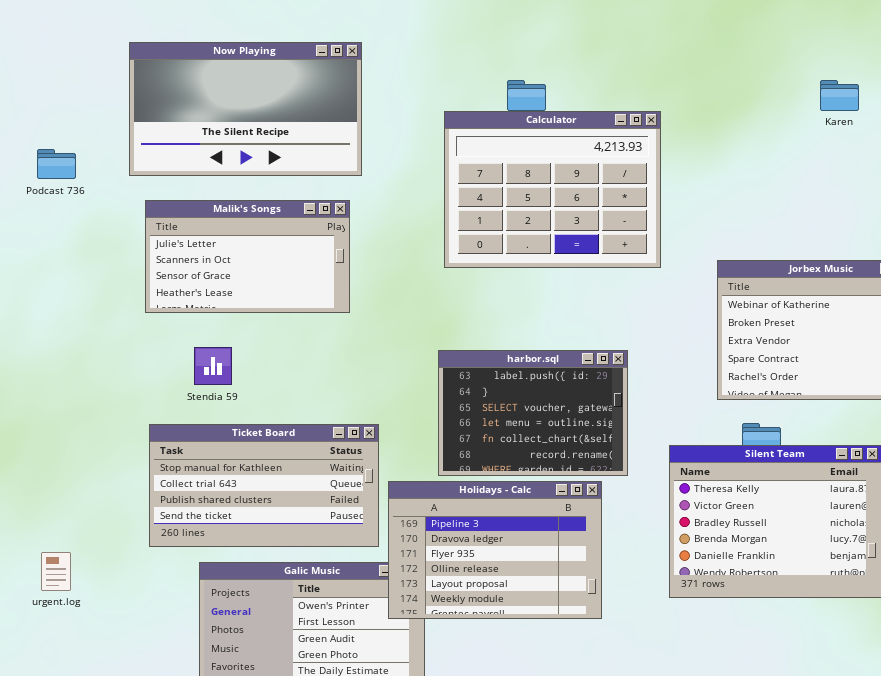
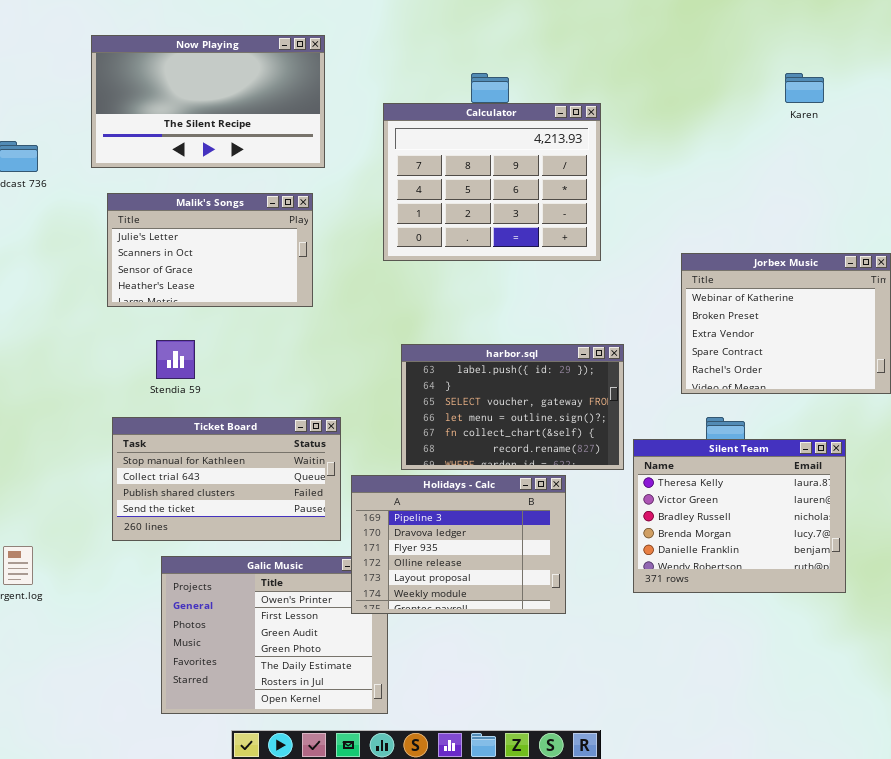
Calculator: [444,111,661,268] -> [383,103,601,261], moved
harbor.sql: [438,350,628,476] -> [401,344,624,470], resized

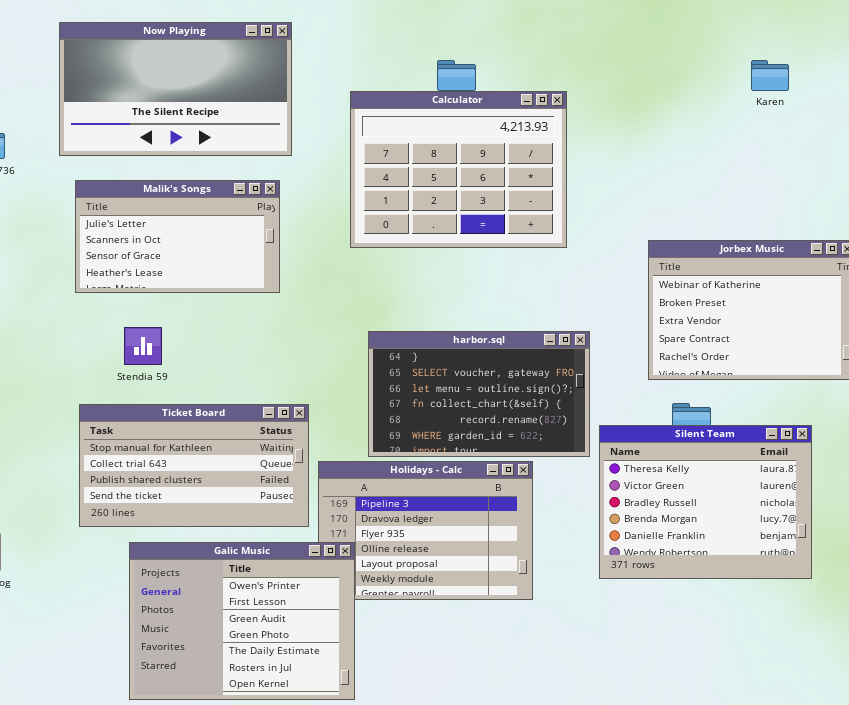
harbor.sql: [401,344,624,470] -> [368,331,590,457], scrolled down 1 row
Galic Music: [161,556,388,714] -> [129,542,355,700], raised

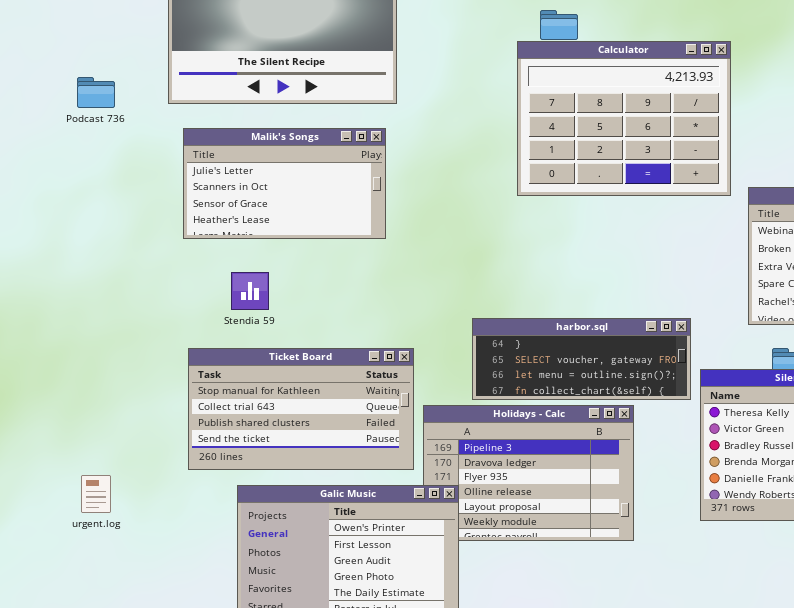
Calculator: [350,91,567,248] -> [517,41,731,196], moved
harbor.sql: [368,331,590,457] -> [472,318,691,400], resized

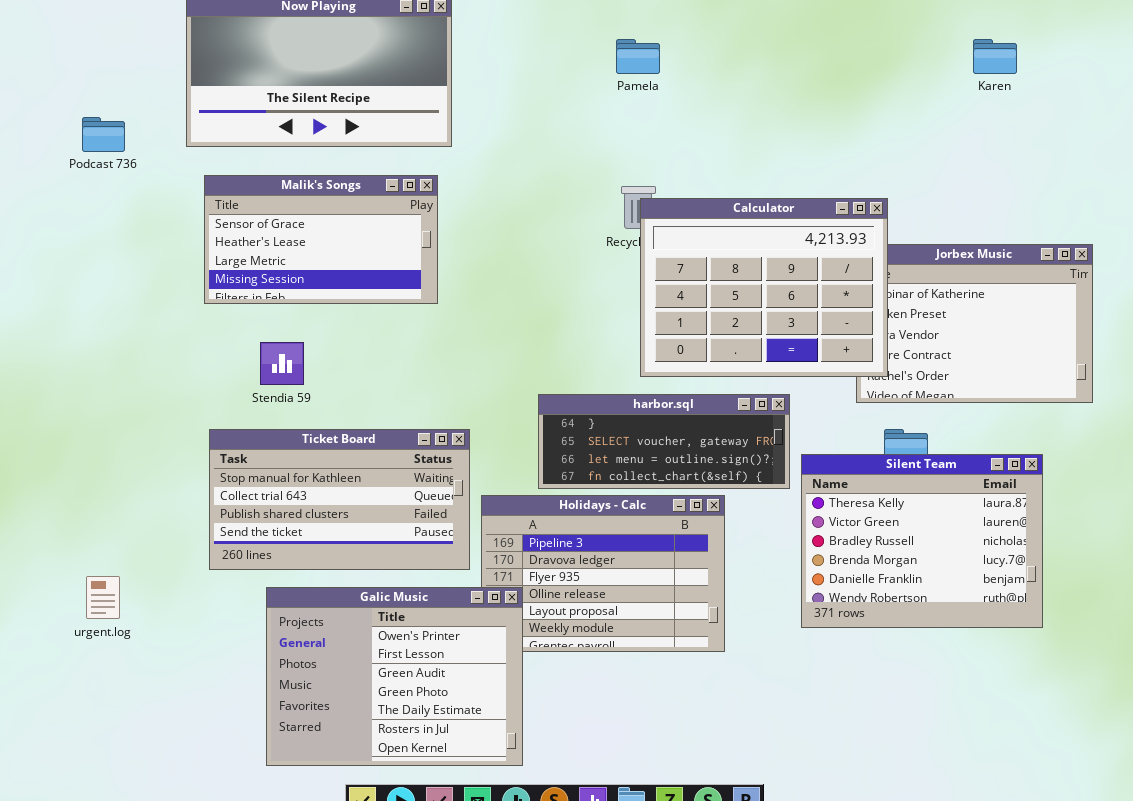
Calculator: [517,41,731,196] -> [640,198,888,377], moved
Malik's Songs: [183,128,386,239] -> [204,175,438,304], scrolled down 2 rows

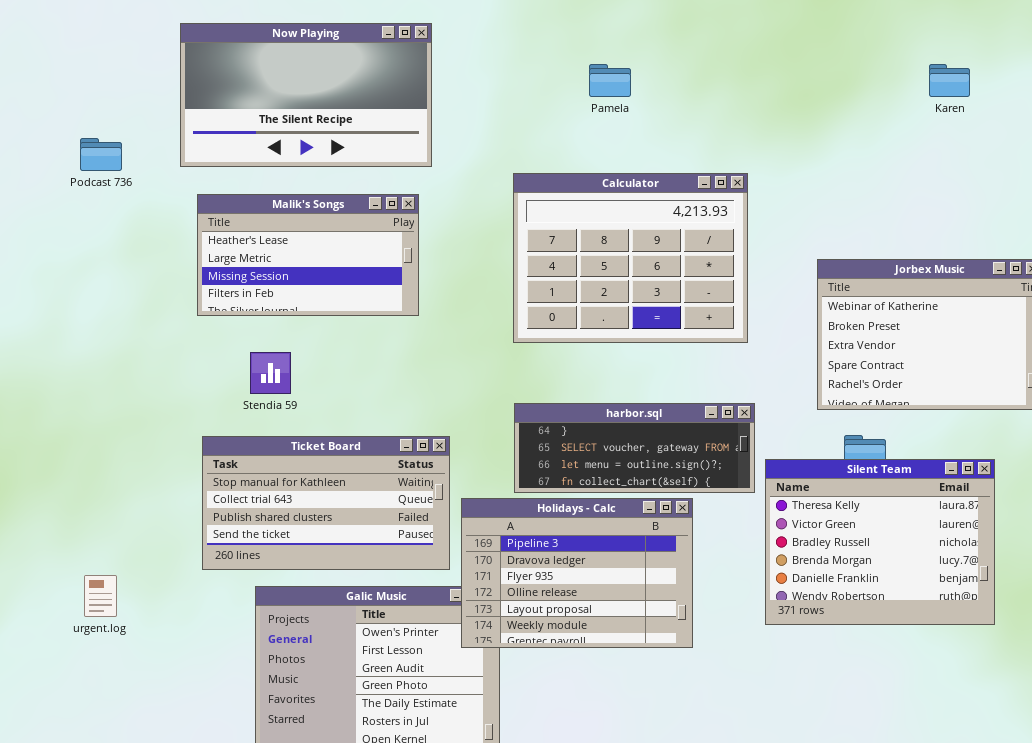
Malik's Songs: [204,175,438,304] -> [197,194,419,316], scrolled down 1 row
Calculator: [640,198,888,377] -> [513,173,748,343], moved
Holidays - Calc: [481,495,725,652] -> [461,498,693,648], raised

